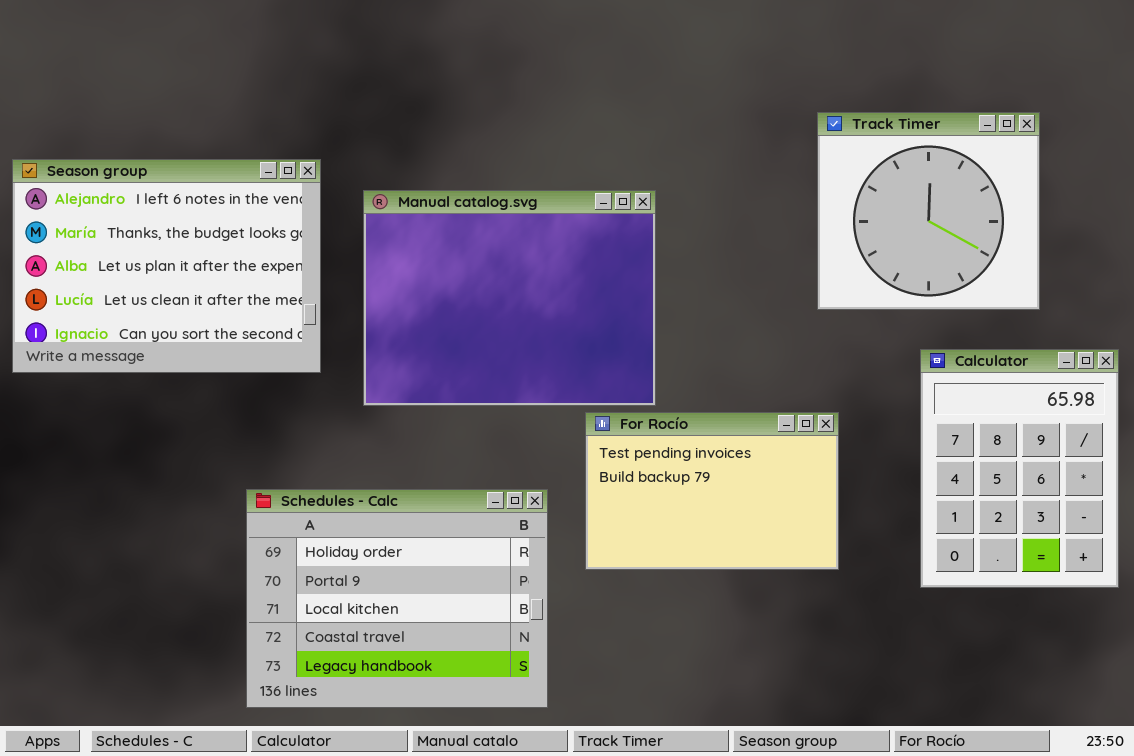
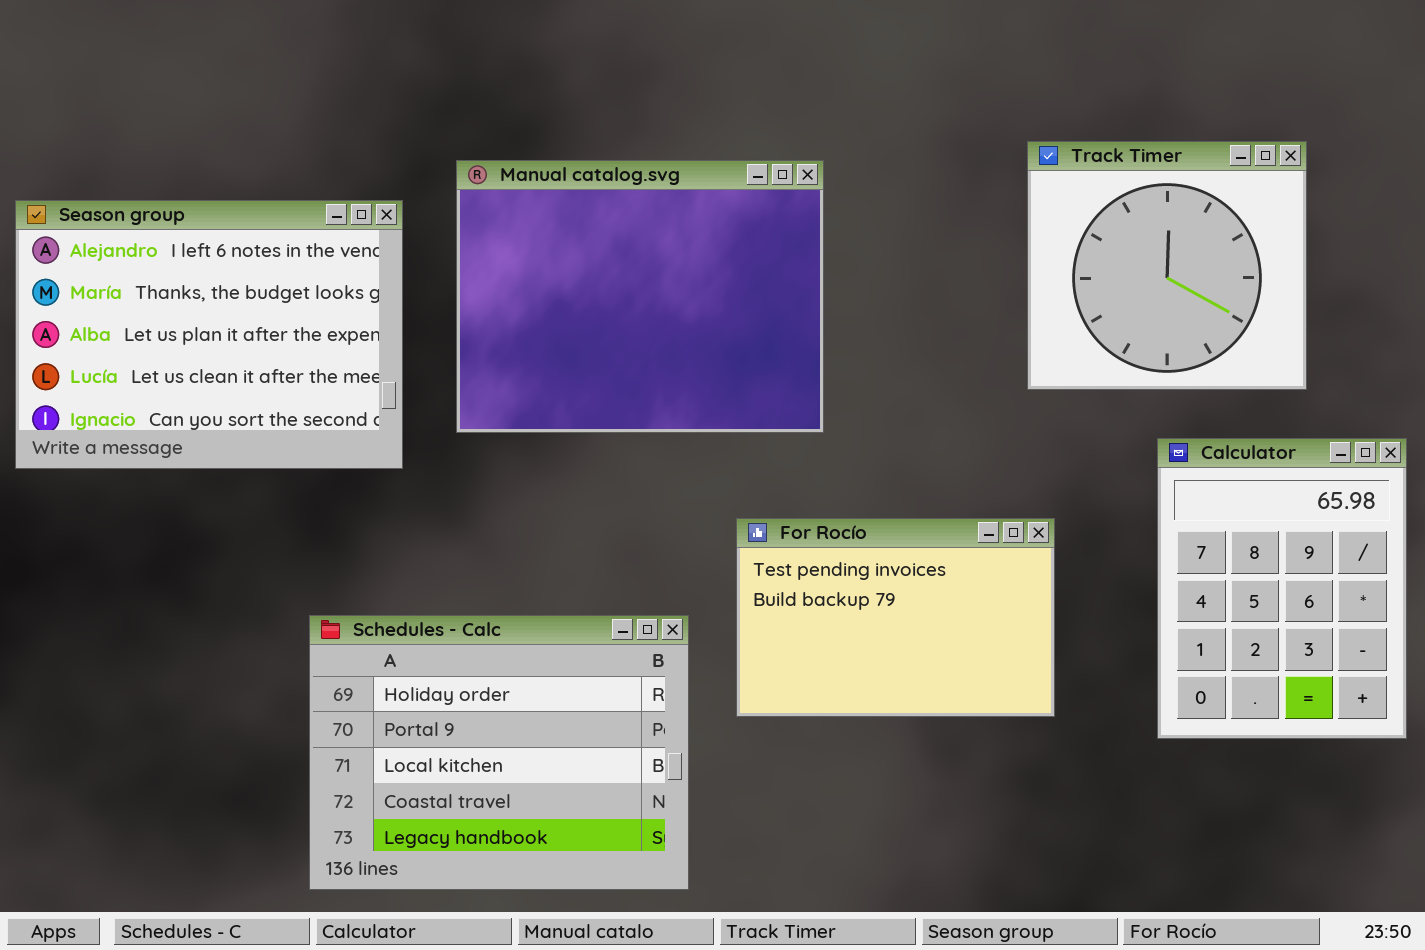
Manual catalog.svg: [363,190,656,406] -> [456,160,824,433], moved

